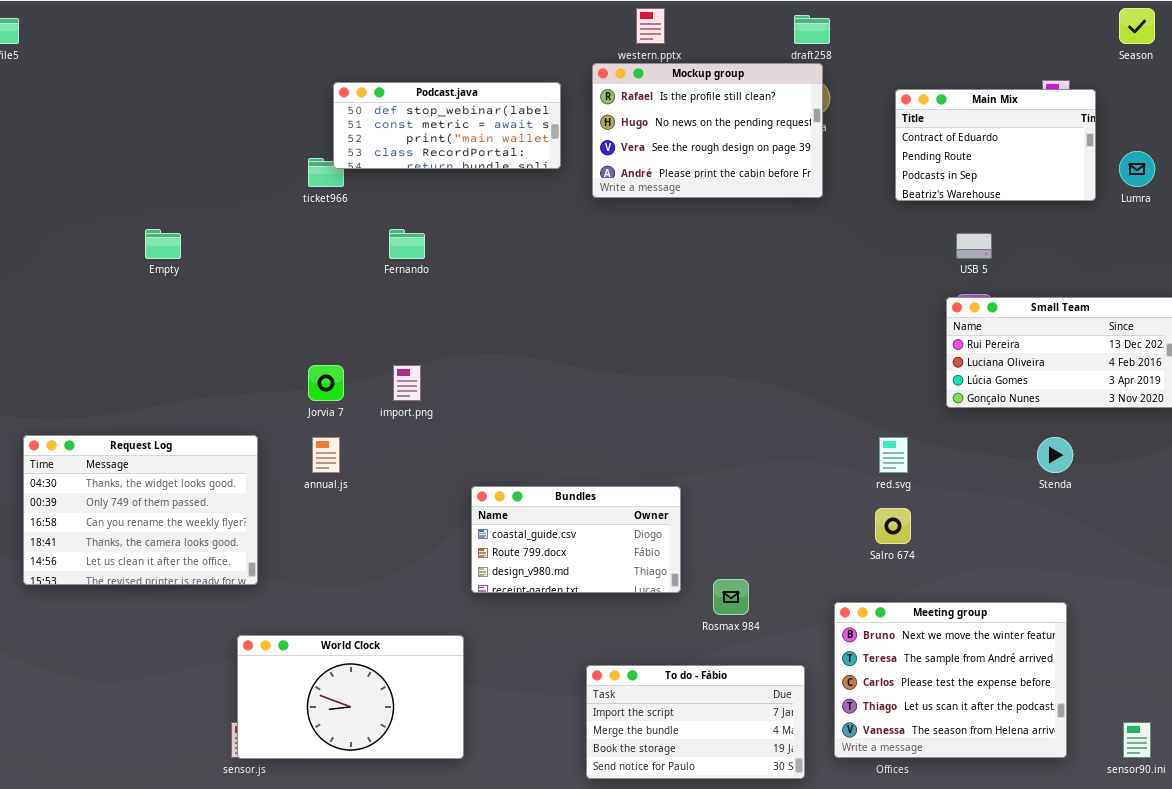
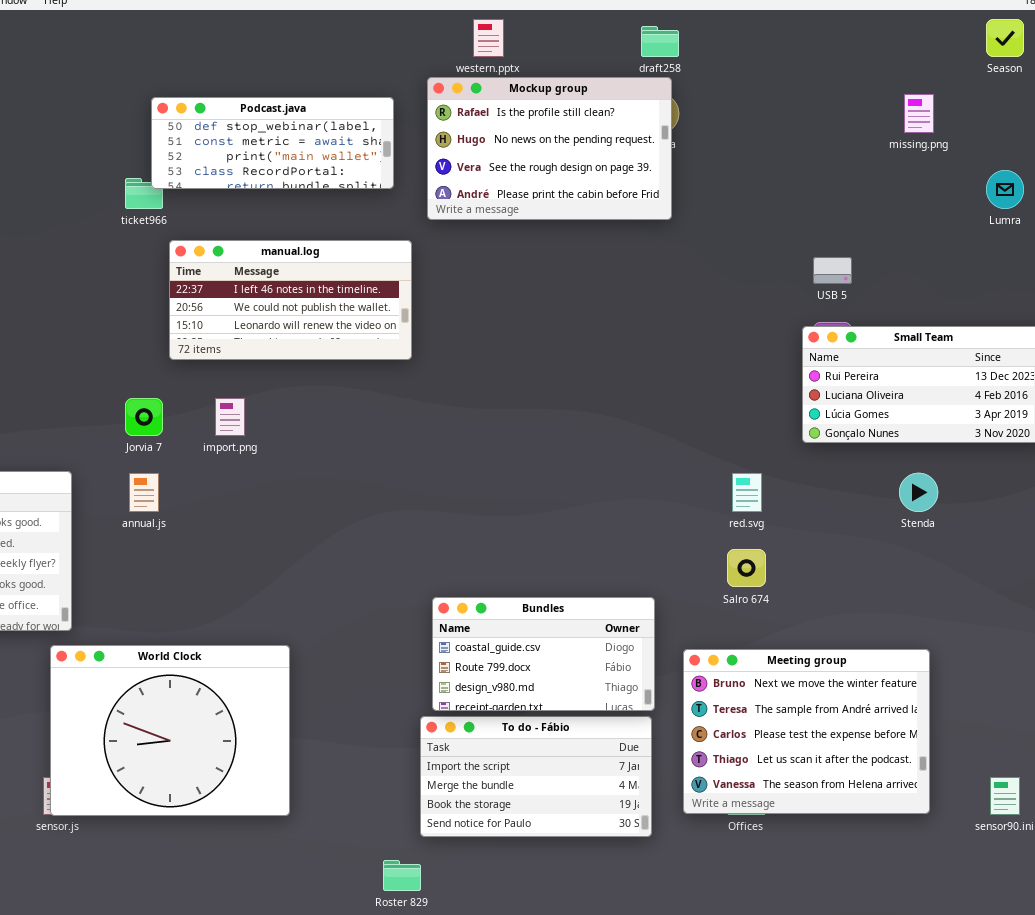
Main Mix: [895,89,1096,201] -> none, closed
manual.log: none -> [169,240,412,360], opened
Bundles: [471,486,681,593] -> [432,597,655,711], moved
World Clock: [237,635,464,759] -> [50,645,290,816], resized

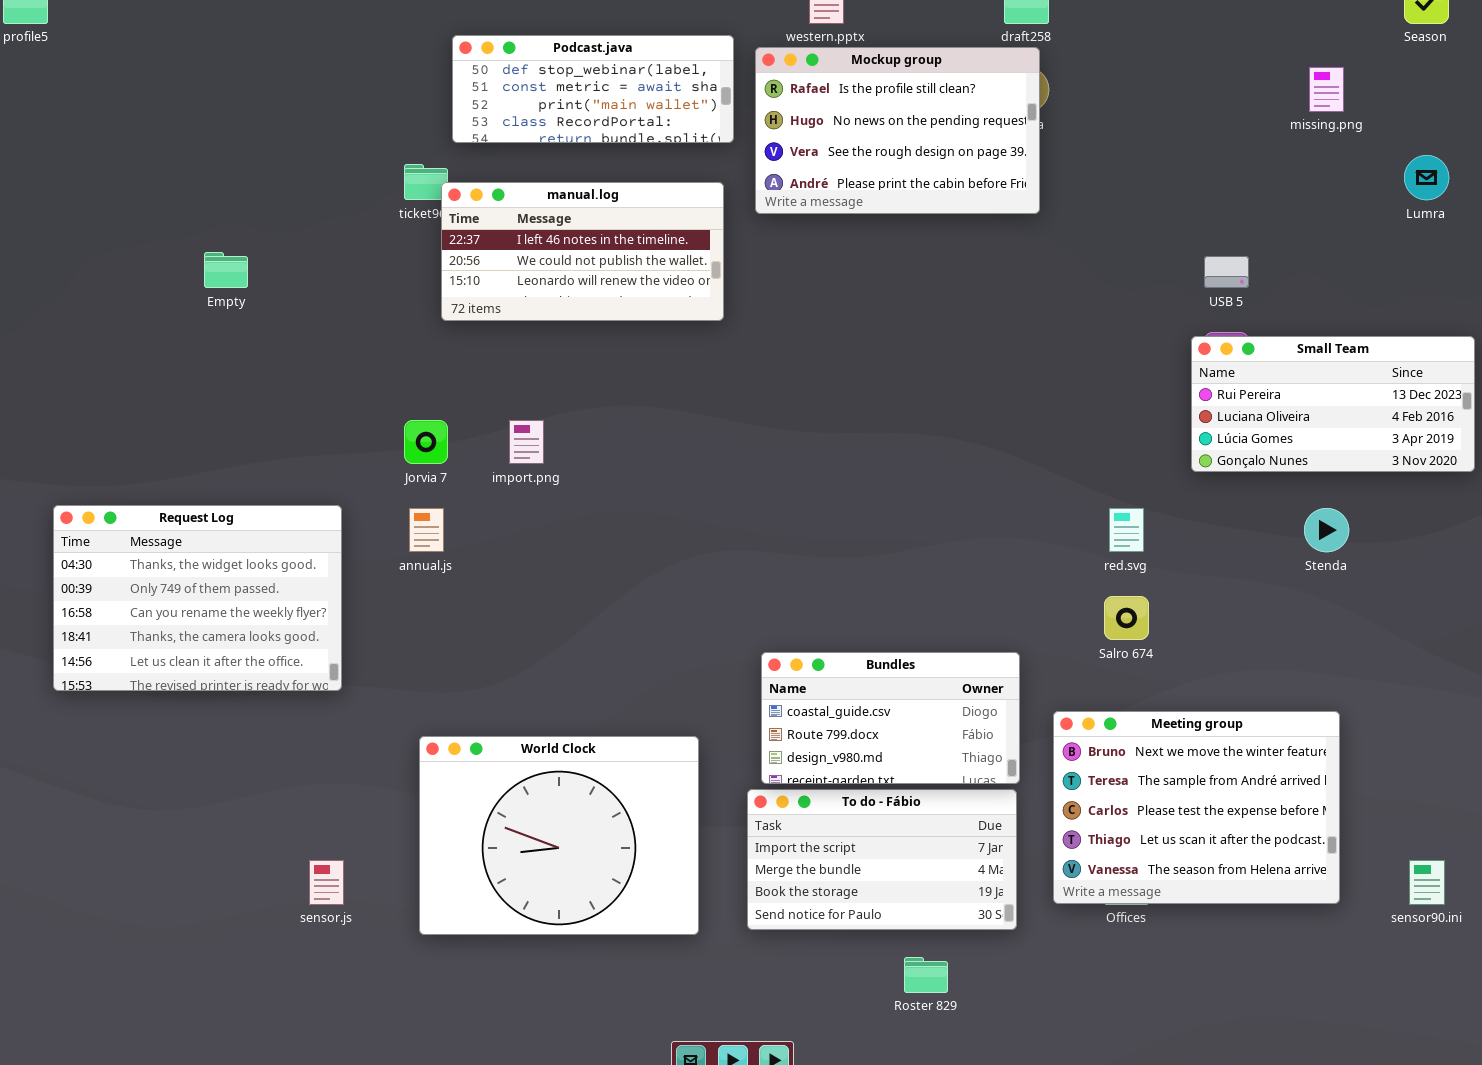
Podcast.java: [151,97,394,189] -> [452,35,734,143], moved
manual.log: [169,240,412,360] -> [441,182,724,321], moved
World Clock: [50,645,290,816] -> [419,736,699,935], moved
Roster 829: [383,860,421,891] -> [904,957,948,993], moved

